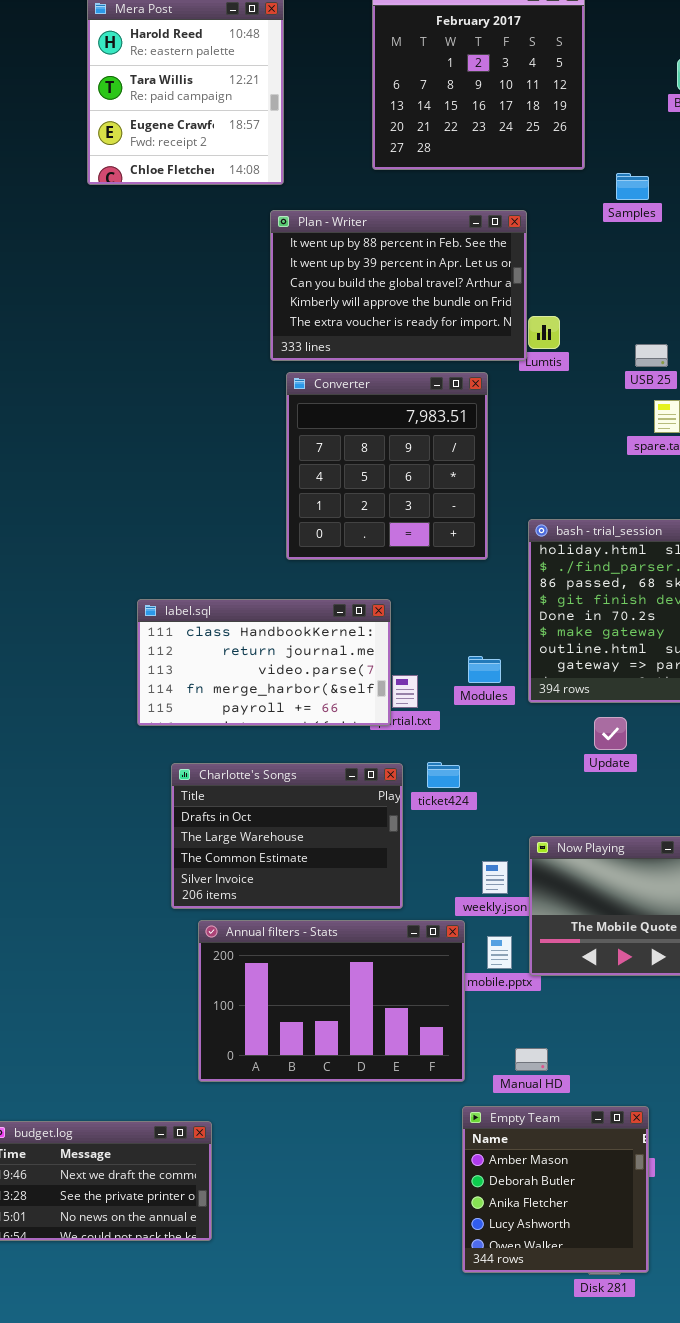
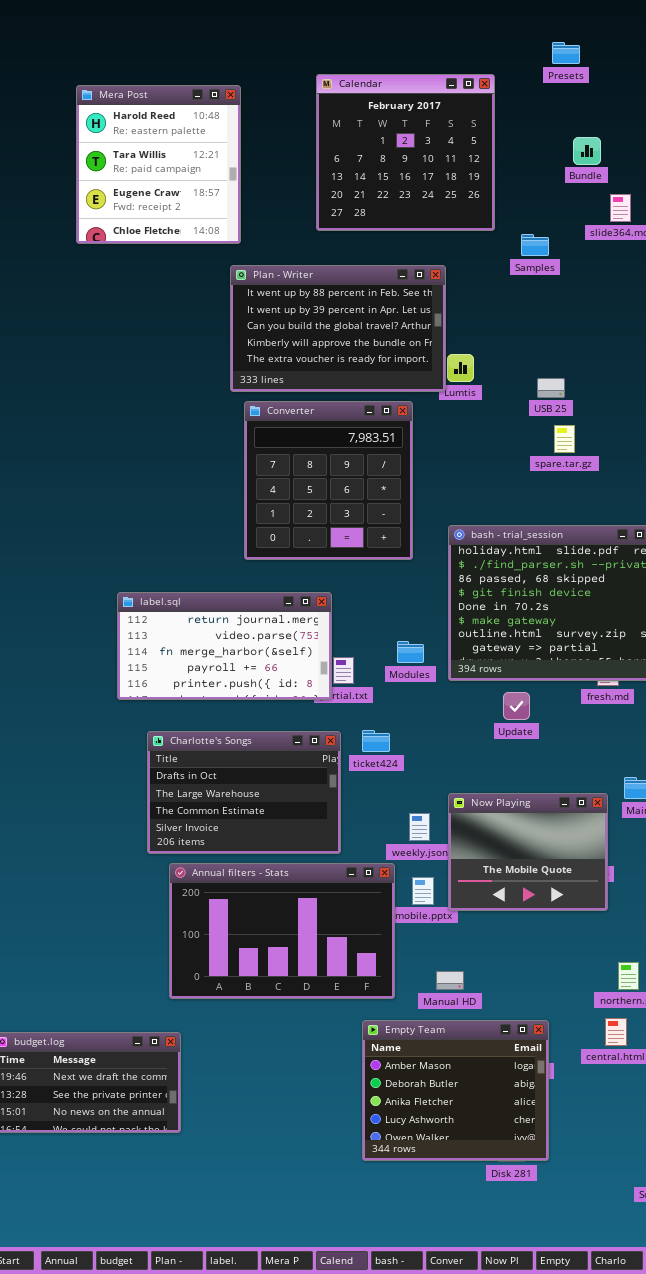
label.sql: [137,599,391,726] -> [117,592,332,700], scrolled down 1 row
Empty Team: [462,1106,649,1273] -> [362,1020,549,1161], resized

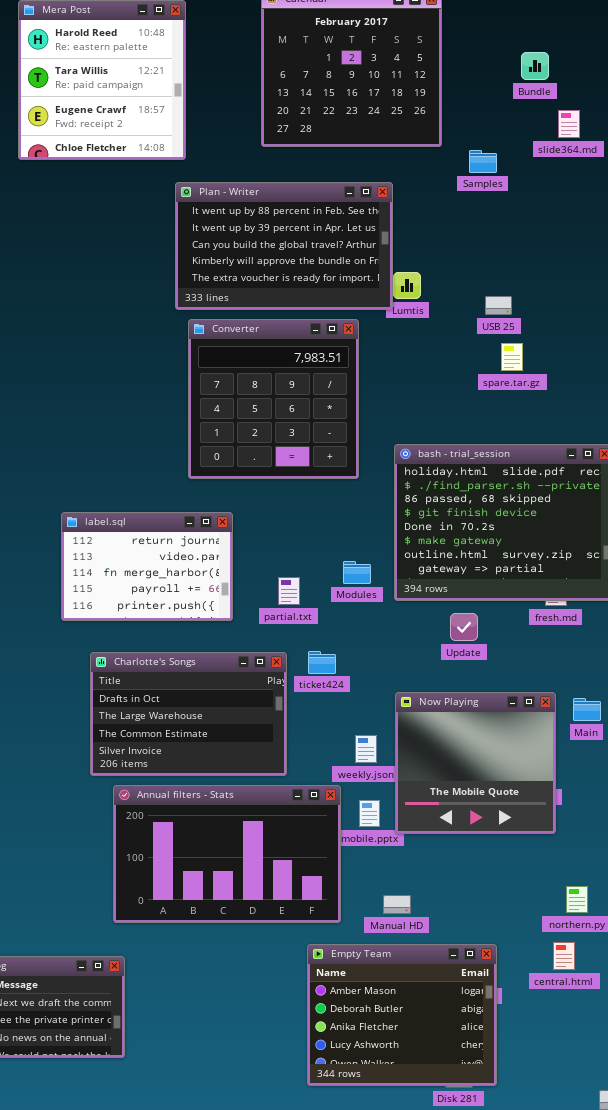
label.sql: [117,592,332,700] -> [61,512,233,621], resized
Now Playing: [448,793,608,911] -> [395,692,556,834], resized

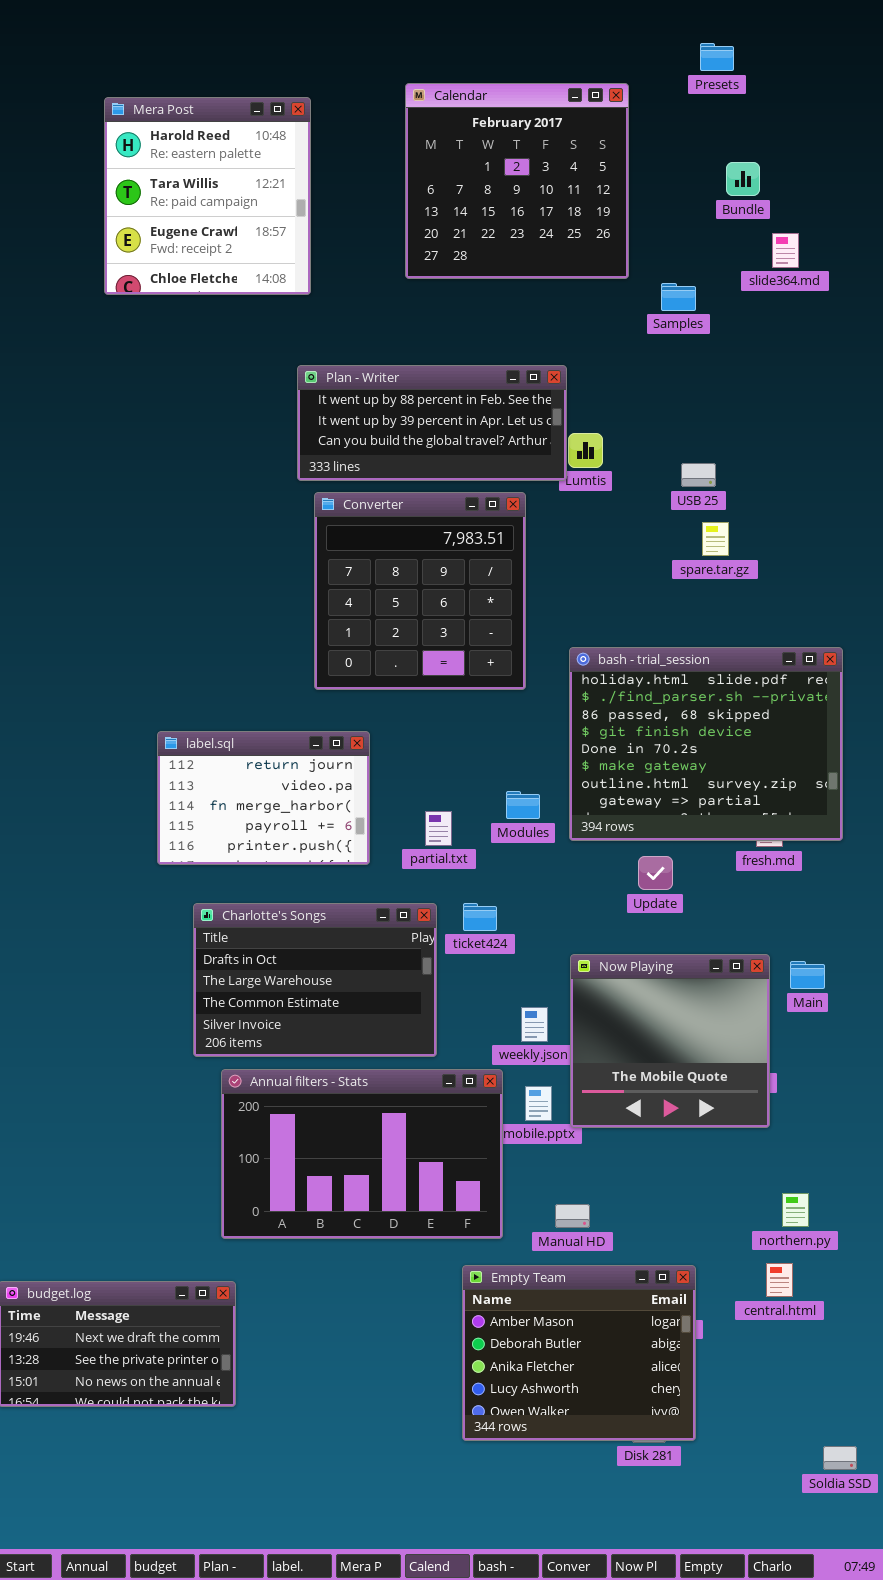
Plan - Writer: [175,182,393,310] -> [297,365,567,481], resized

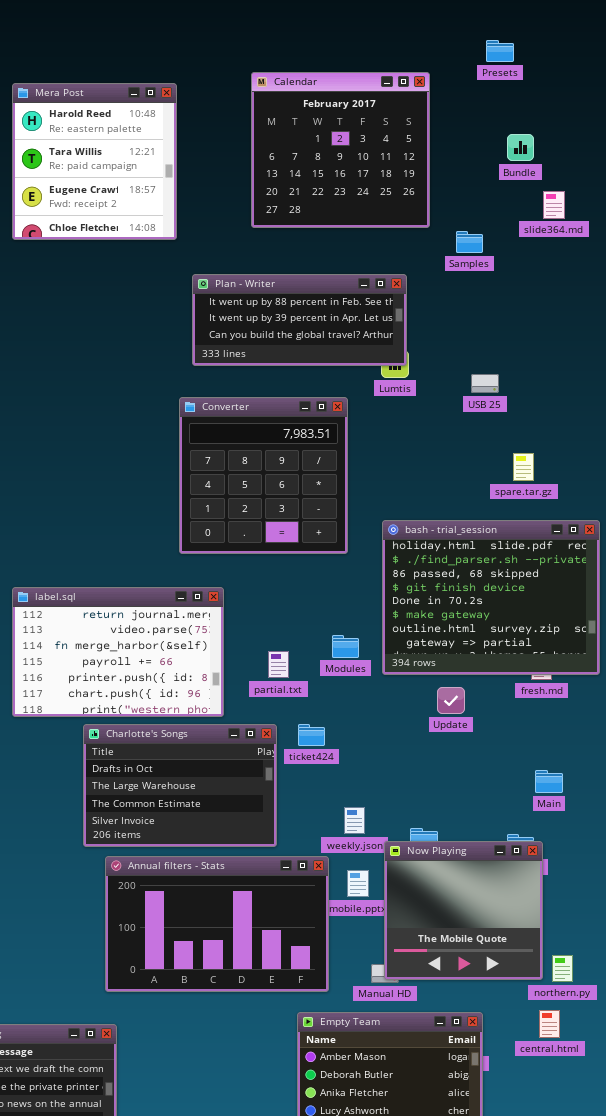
Plan - Writer: [297,365,567,481] -> [192,274,407,366], moved
spare.tar.gz: [702,522,729,556] -> [513,453,534,481], moved
label.sql: [157,731,370,865] -> [12,587,224,717], resized
Now Playing: [570,954,770,1128] -> [384,841,543,980], moved
Main: [790,961,825,989] -> [535,770,563,793], moved

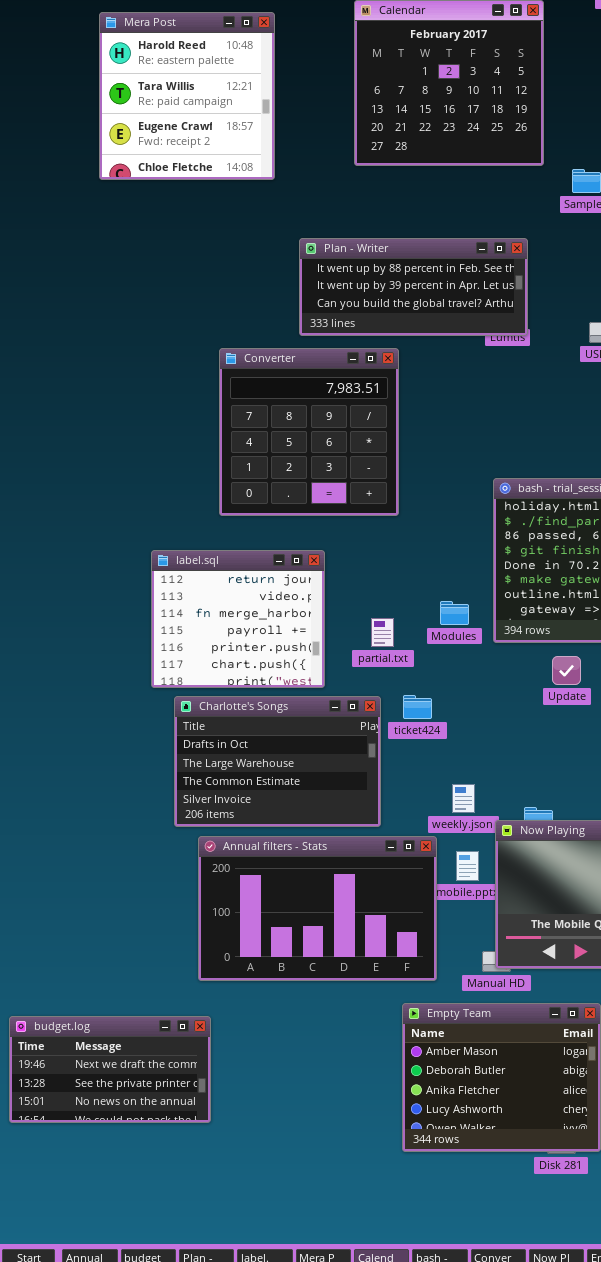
Plan - Writer: [192,274,407,366] -> [299,238,528,336], moved
Converter: [179,397,348,554] -> [219,348,399,516], moved
label.sql: [12,587,224,717] -> [151,550,325,688], resized

